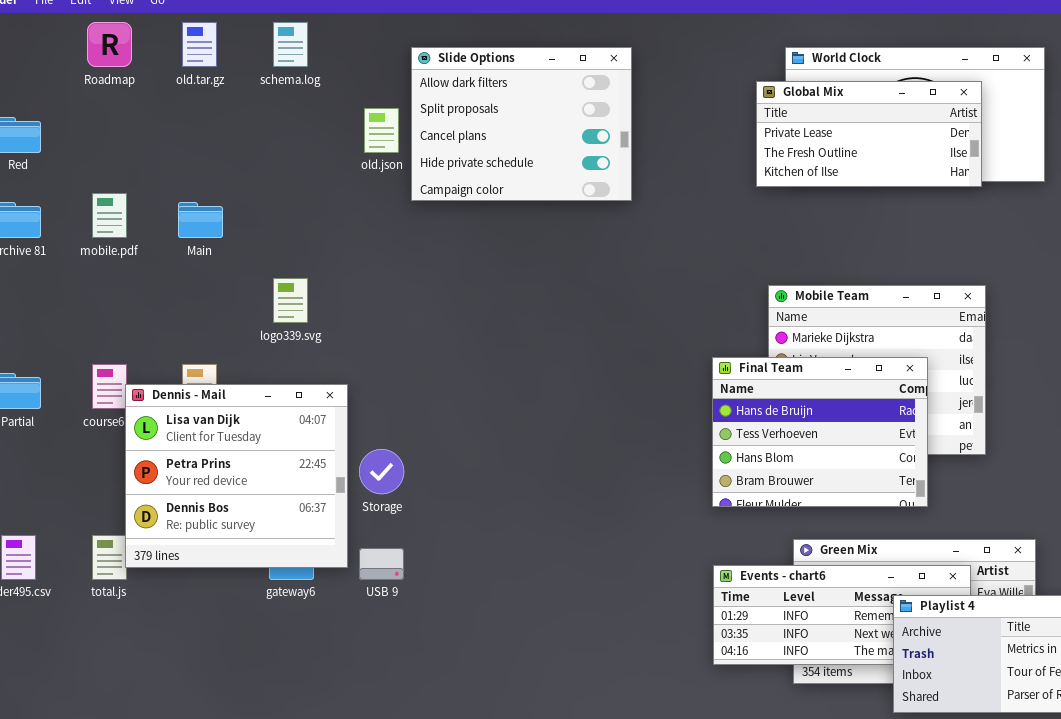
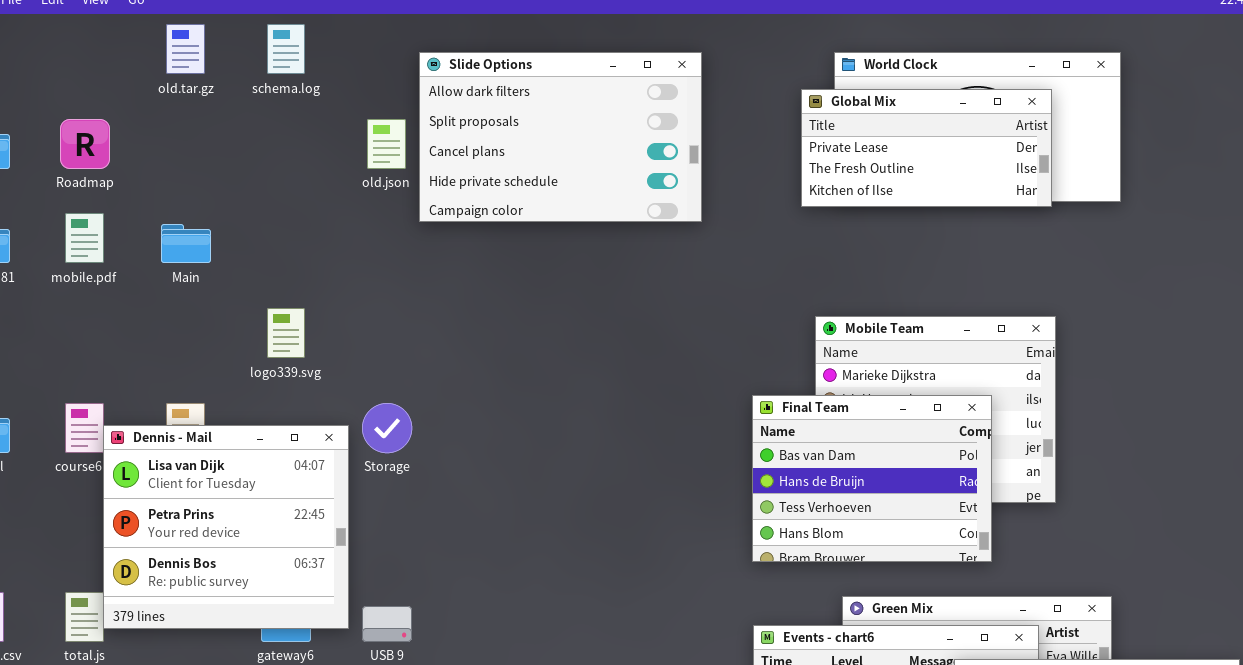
Roadmap: [87,22,132,67] -> [60,119,110,169], moved
Slide Options: [411,47,632,201] -> [419,52,702,222], resized
Final Team: [712,357,928,507] -> [752,395,992,562], scrolled up 1 row
Storage: [359,449,404,494] -> [362,403,412,453], moved

